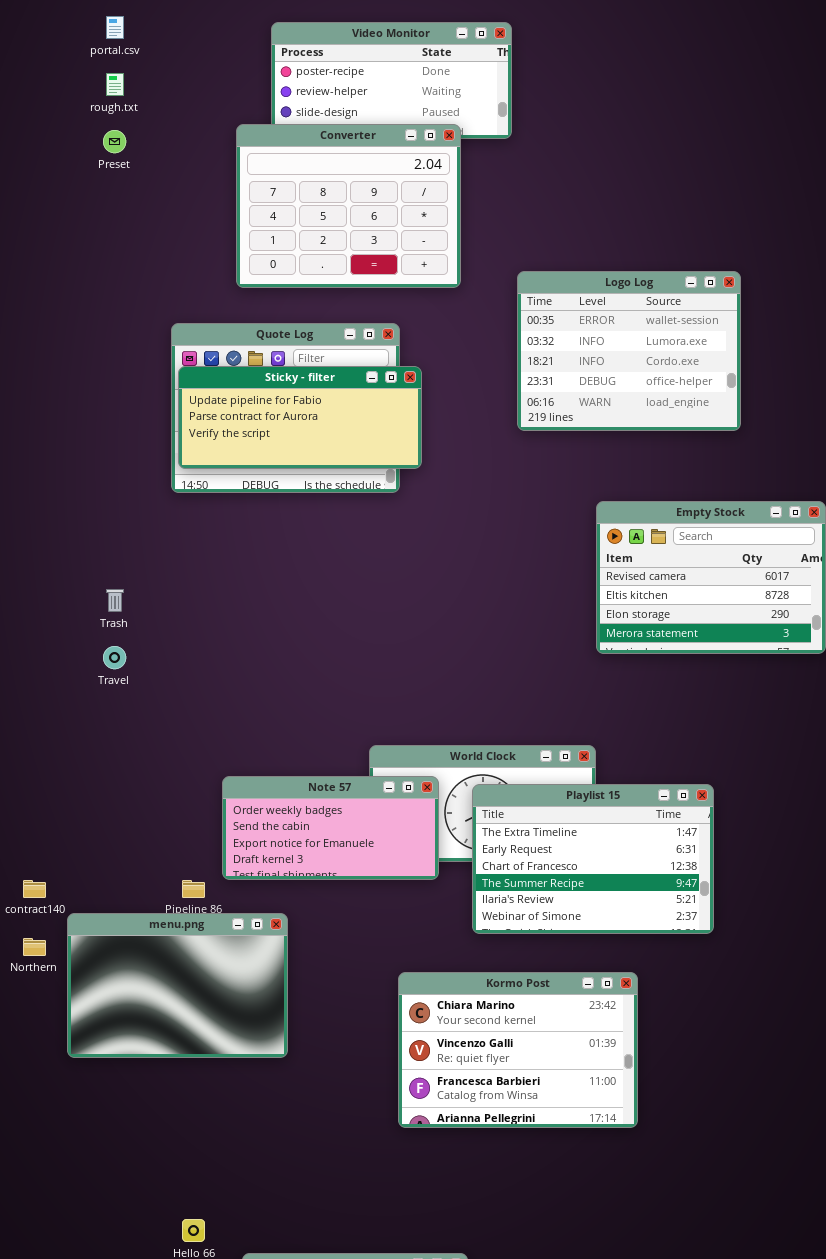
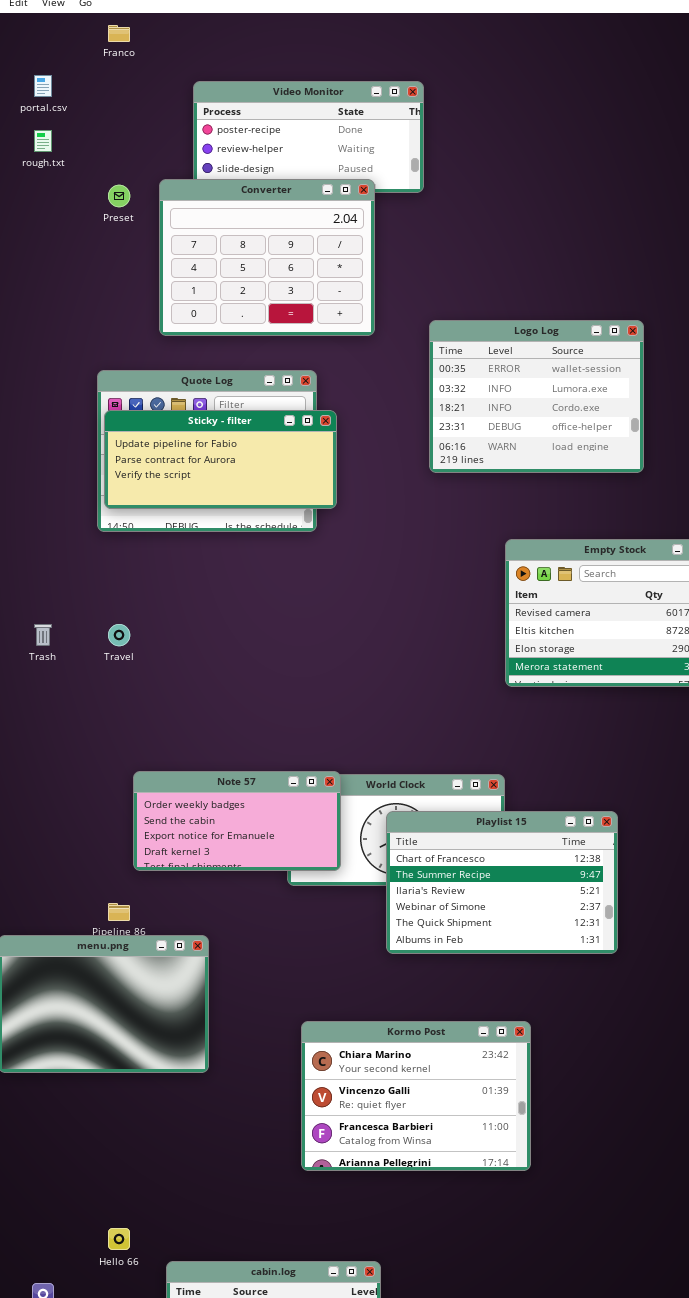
Preset: [103,130,126,153] -> [108,185,130,207], moved
Travel: [103,646,126,669] -> [108,624,130,646], moved
Note 57: [222,776,439,880] -> [133,771,341,871], moved
Playlist 15: [472,784,714,934] -> [386,811,618,954], scrolled down 2 rows
Kormo Post: [398,972,638,1128] -> [301,1021,531,1171], moved

